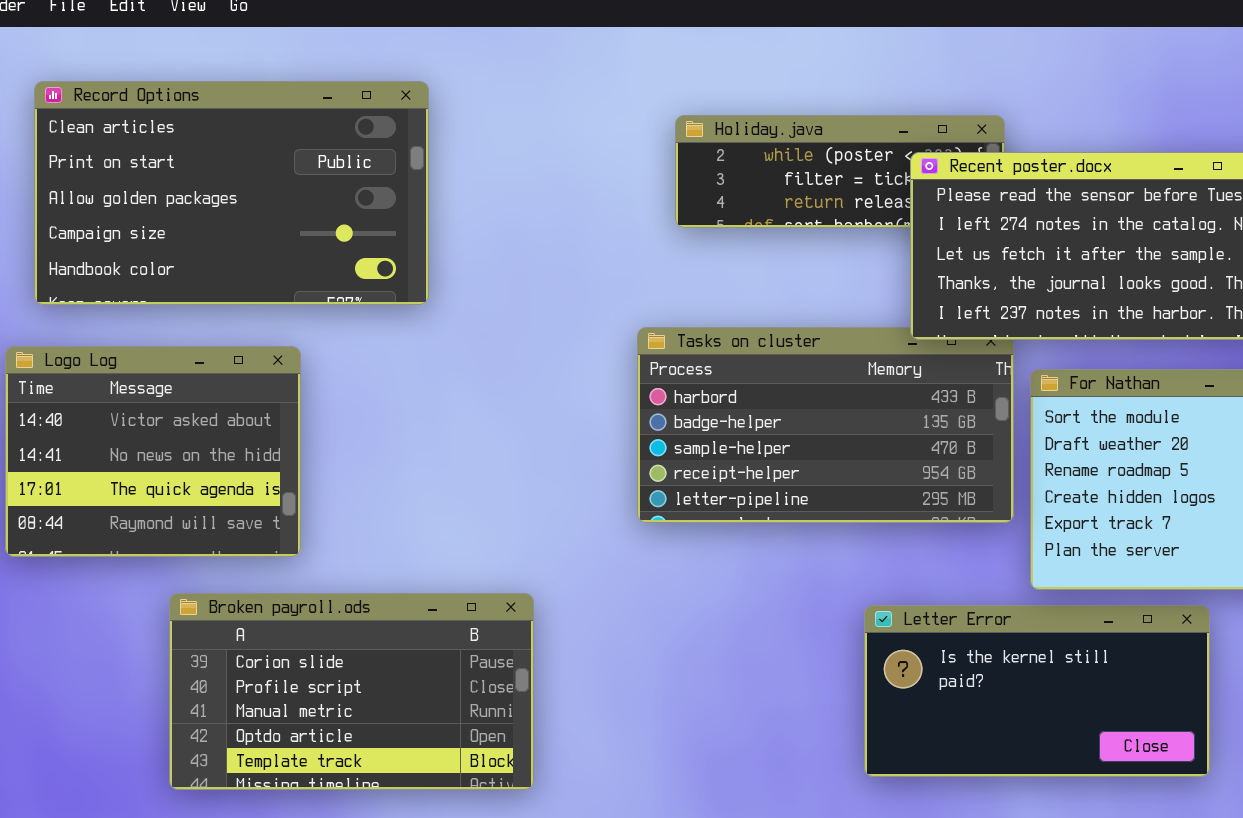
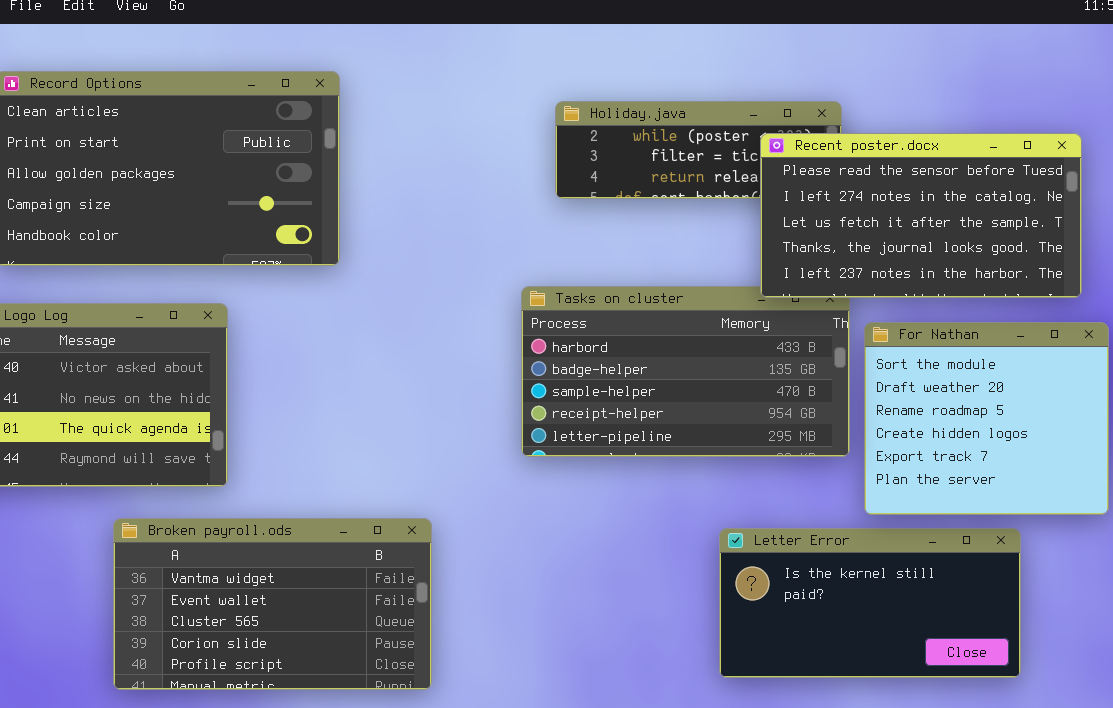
Broken payroll.ods: [169,593,534,790] -> [113,518,432,690], scrolled up 3 rows

